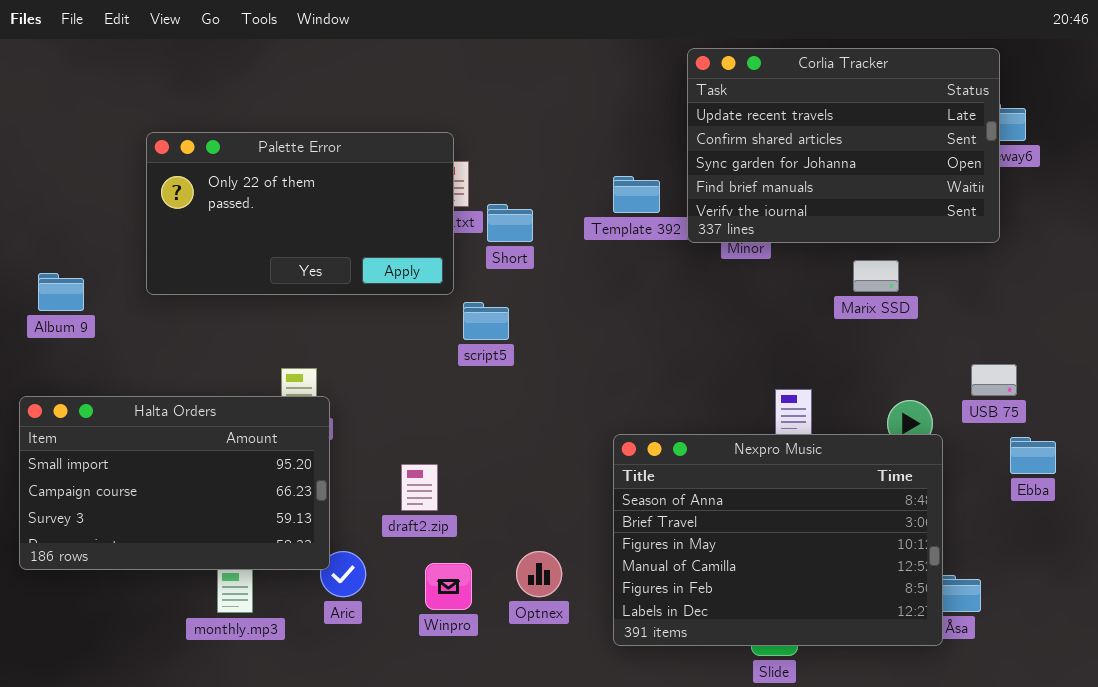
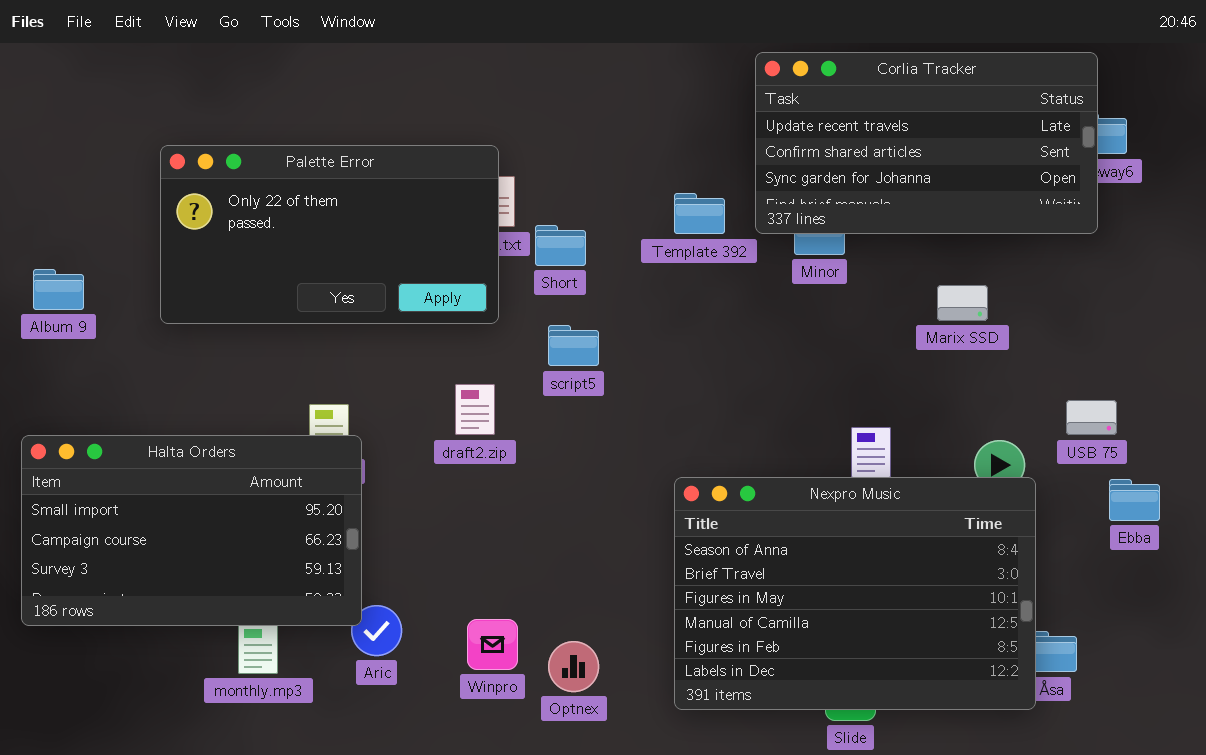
Corlia Tracker: [687,48,1000,243] -> [755,52,1098,234], resized
Album 9: [38,273,84,311] -> [33,269,84,310], moved
script5: [463,302,509,340] -> [548,325,599,366], moved
draft2.zip: [401,464,438,511] -> [455,384,495,435], moved
Optnex: [516,551,562,597] -> [548,641,599,692], moved

